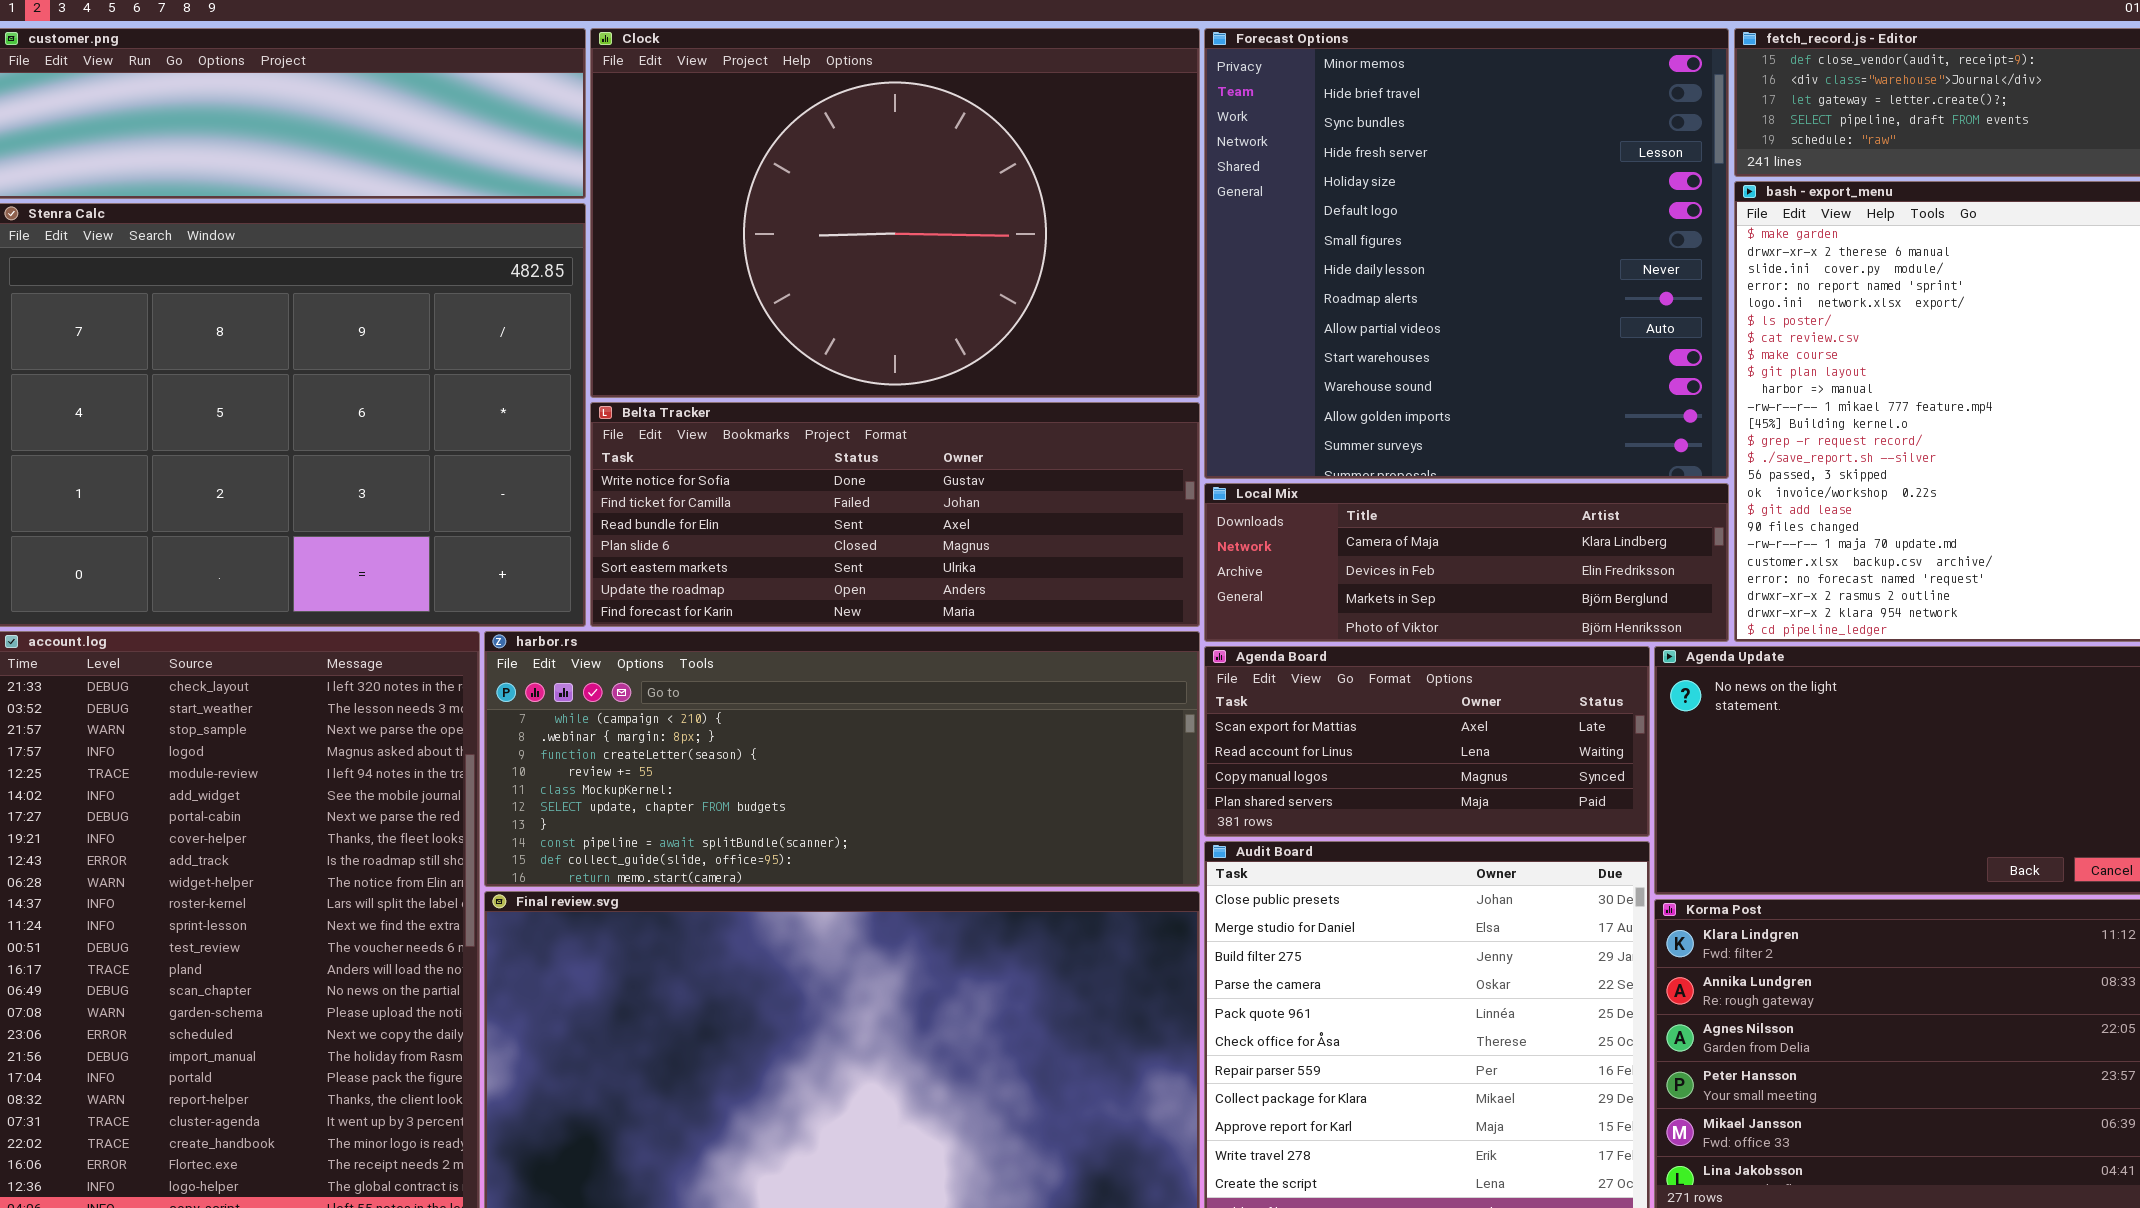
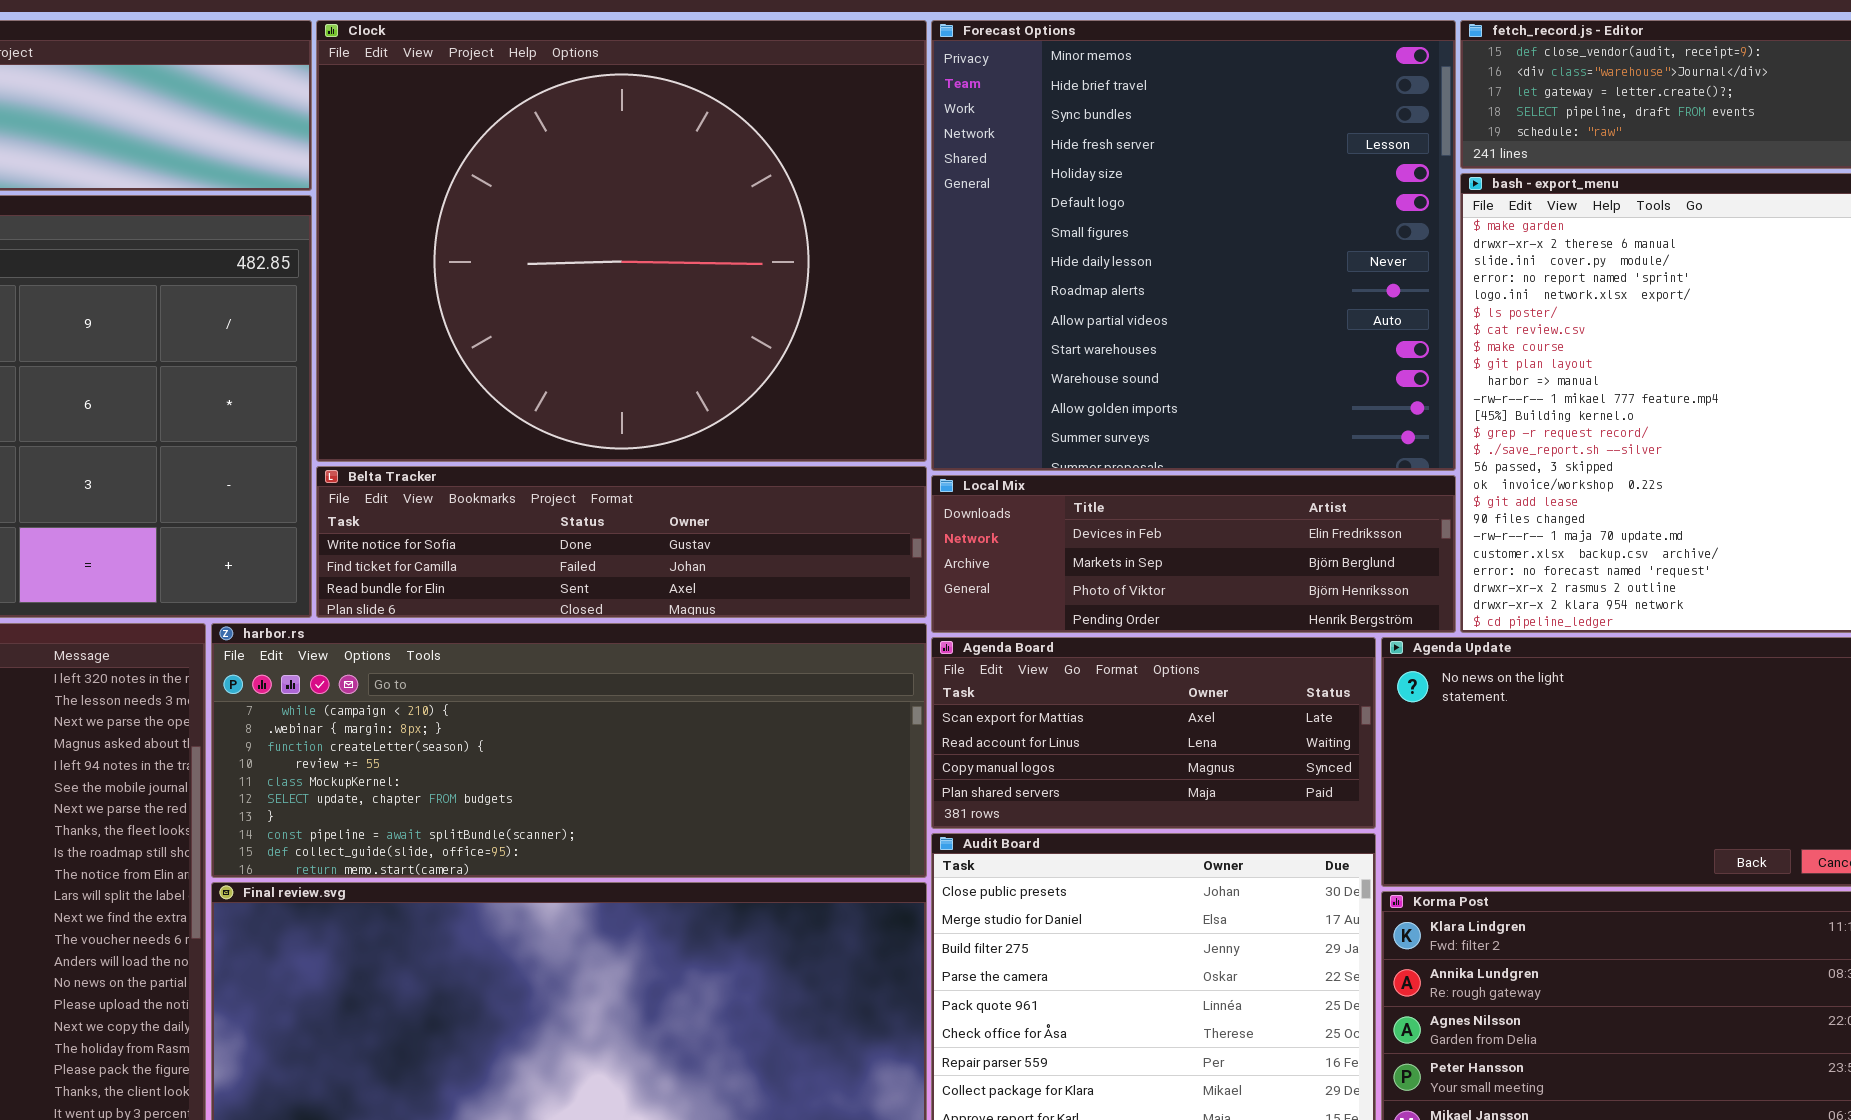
Clock: [590,28,1200,398] -> [316,20,927,462], resized
Belta Tracker: [590,402,1200,627] -> [316,466,927,618], resized
Local Mix: [1204,483,1729,642] -> [931,475,1456,633], scrolled down 1 row

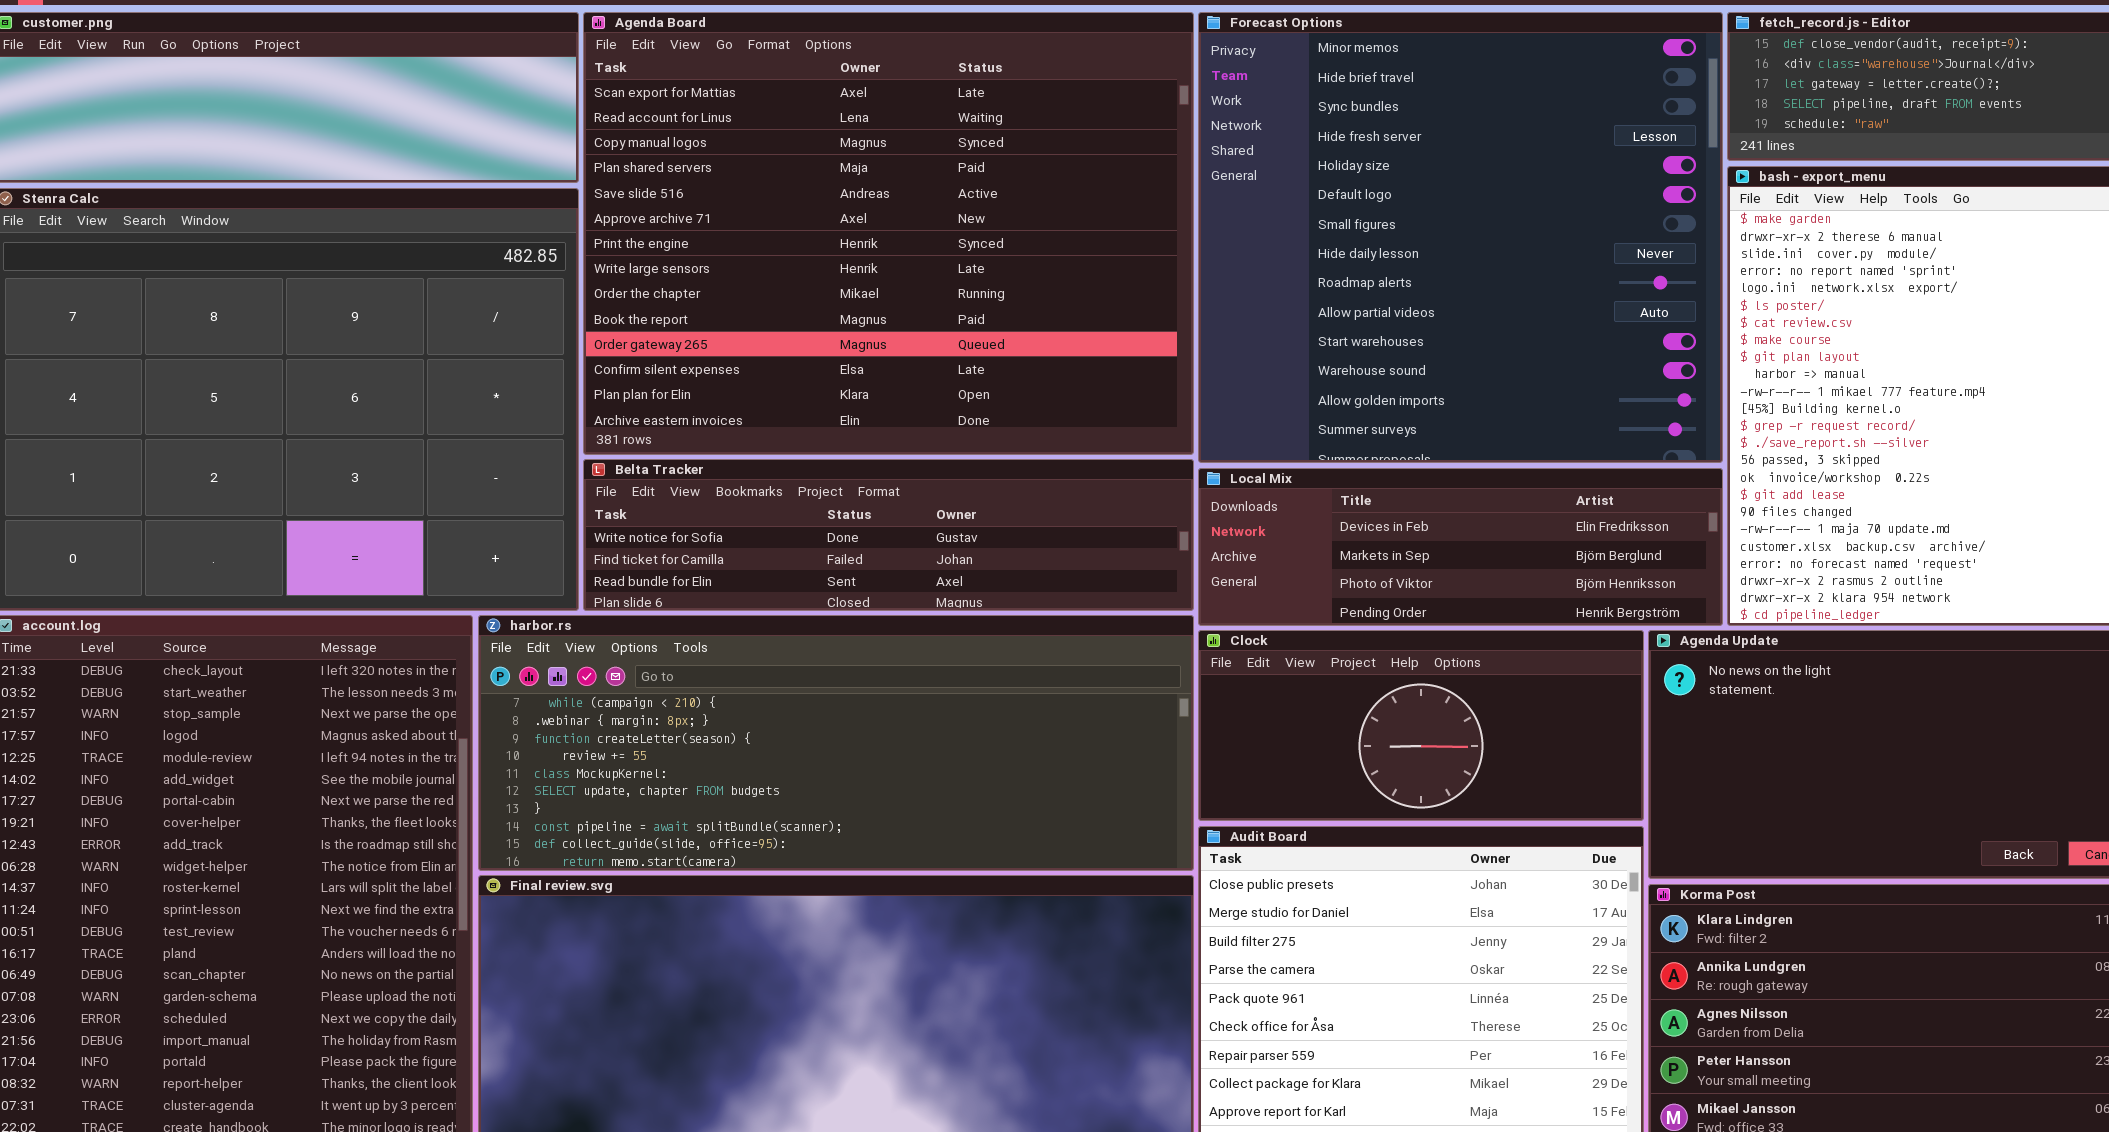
Clock: [316,20,927,462] -> [1198,630,1644,821], moved, resized
Agenda Board: [931,637,1376,829] -> [583,12,1194,455], moved, resized

